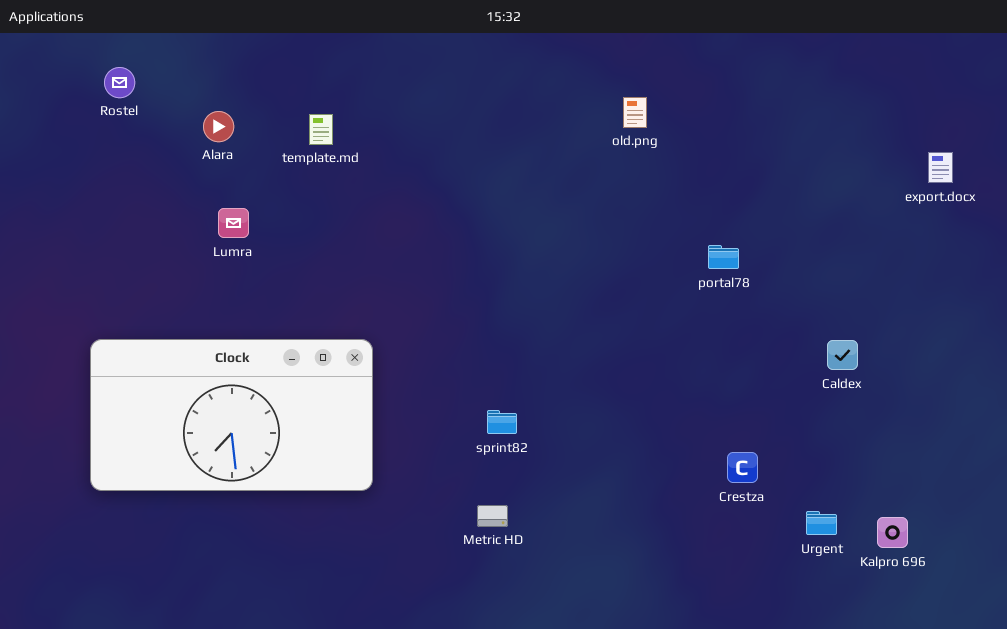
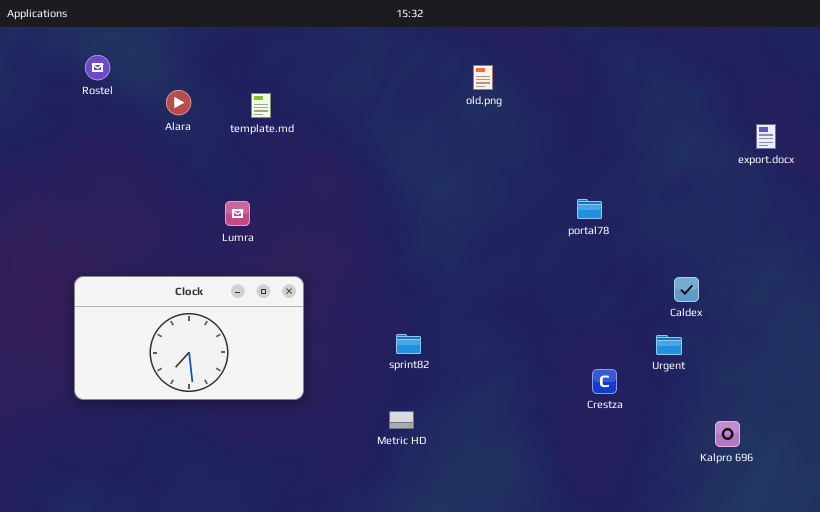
old.png: [623,97,647,128] -> [473,65,493,90], moved
Lumra: [218,208,249,238] -> [225,201,250,226], moved
Urgent: [806,511,837,535] -> [656,335,682,355], moved

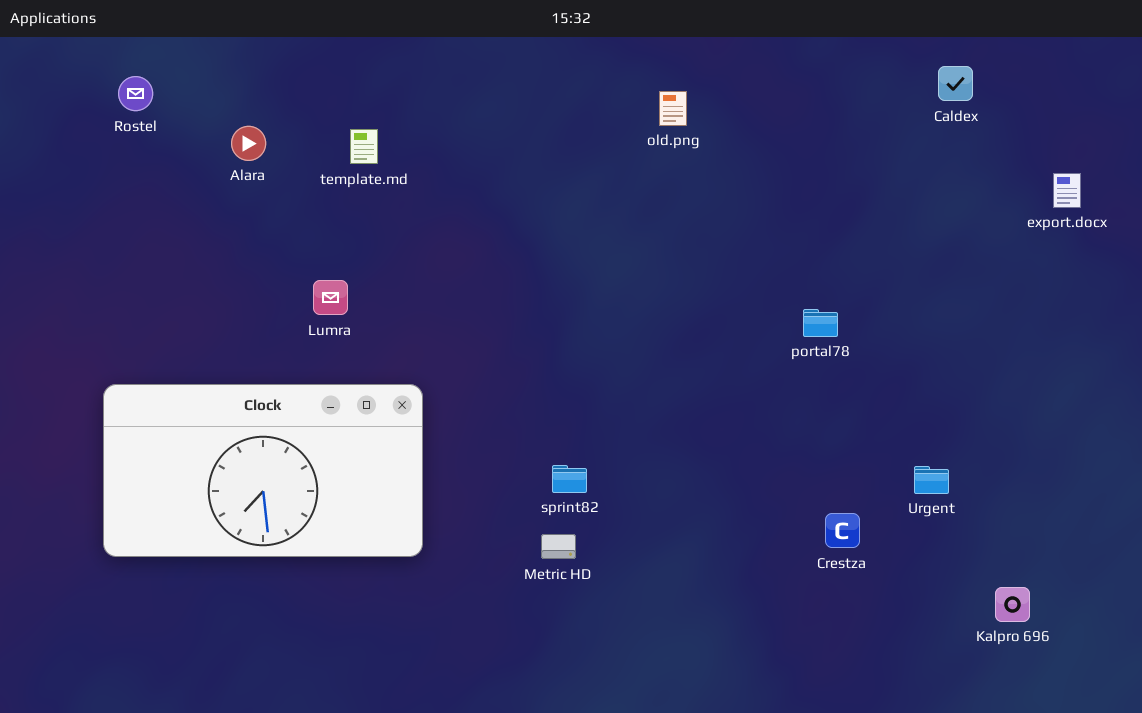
portal78: [577,199,602,219] -> [803,309,838,337], moved
Caldex: [674,277,699,302] -> [938,66,973,101], moved
Metric HD: [389,411,414,429] -> [541,534,576,559], moved

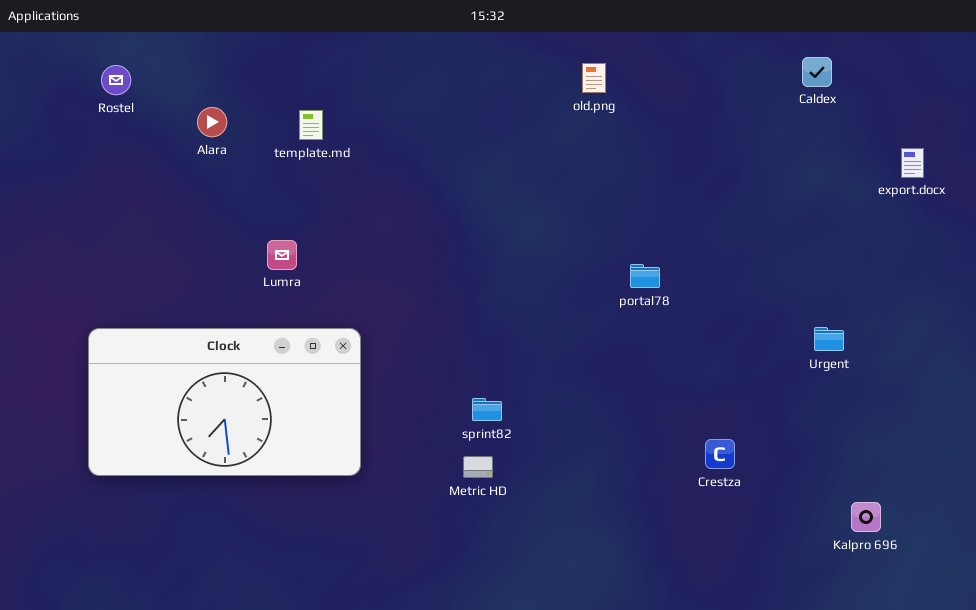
old.png: [659,91,687,126] -> [582,63,606,93], moved
portal78: [803,309,838,337] -> [630,264,660,288], moved
Urgent: [914,466,949,494] -> [814,327,844,351], moved

